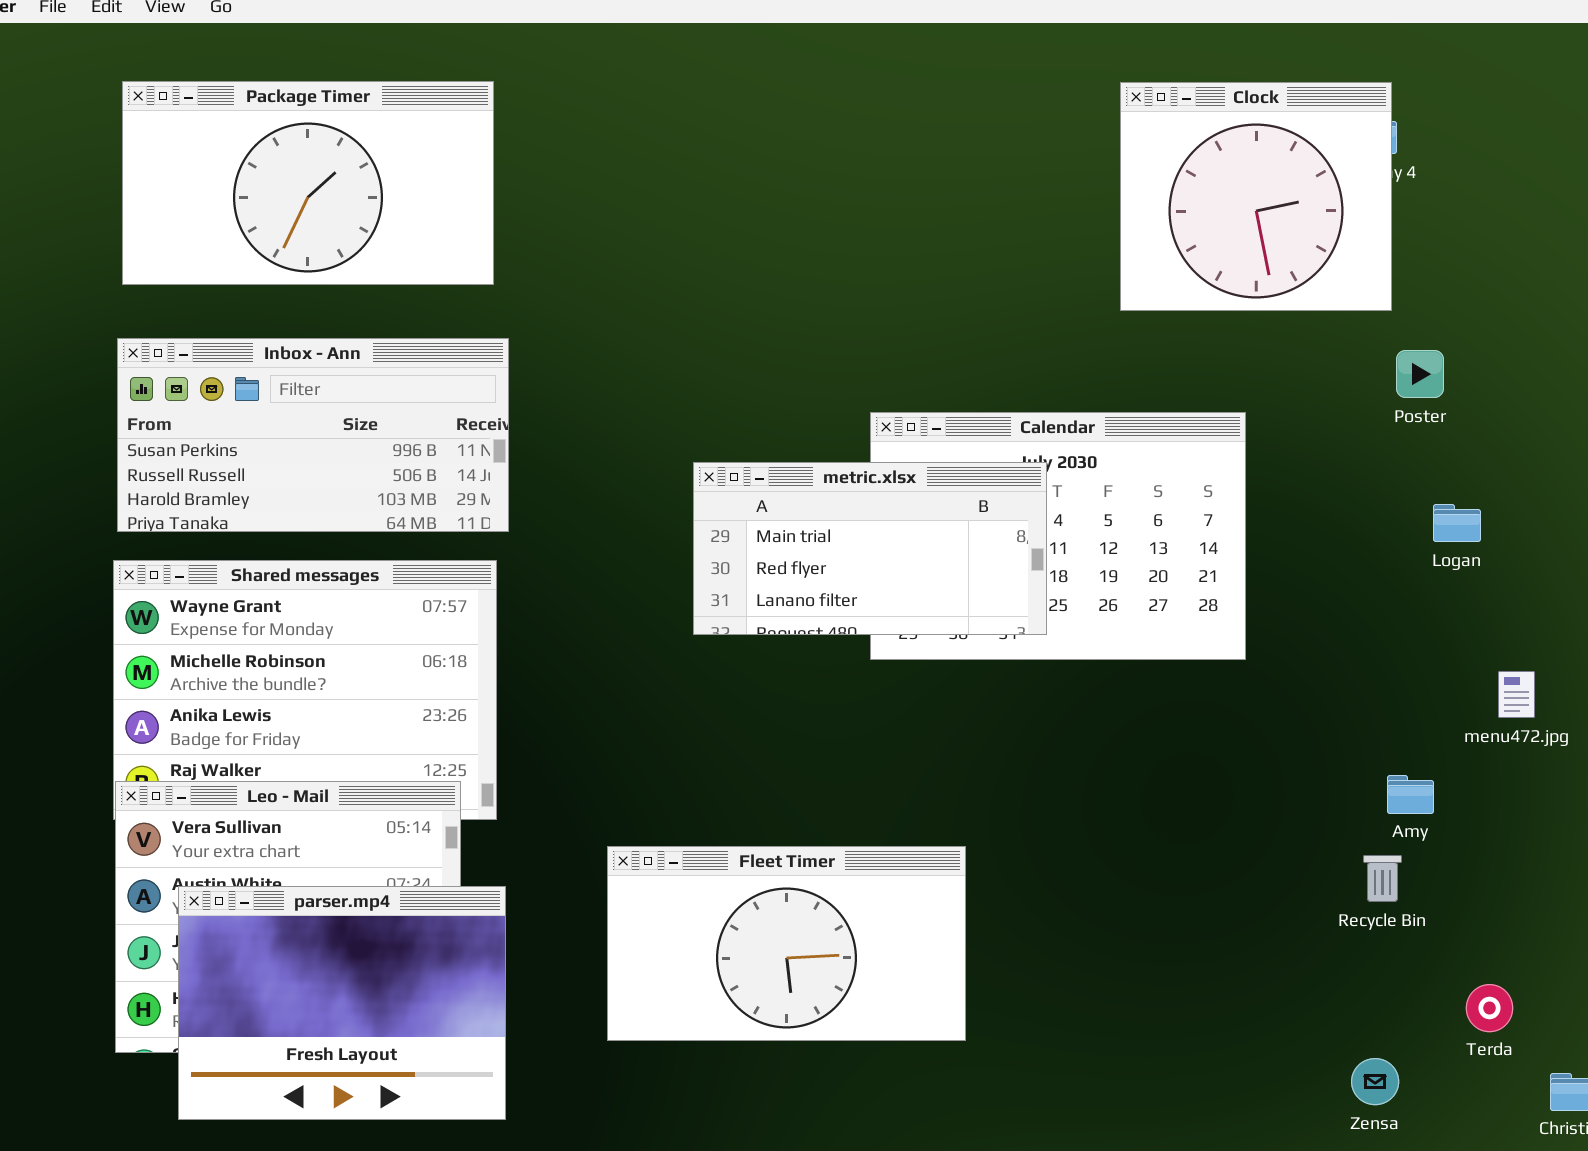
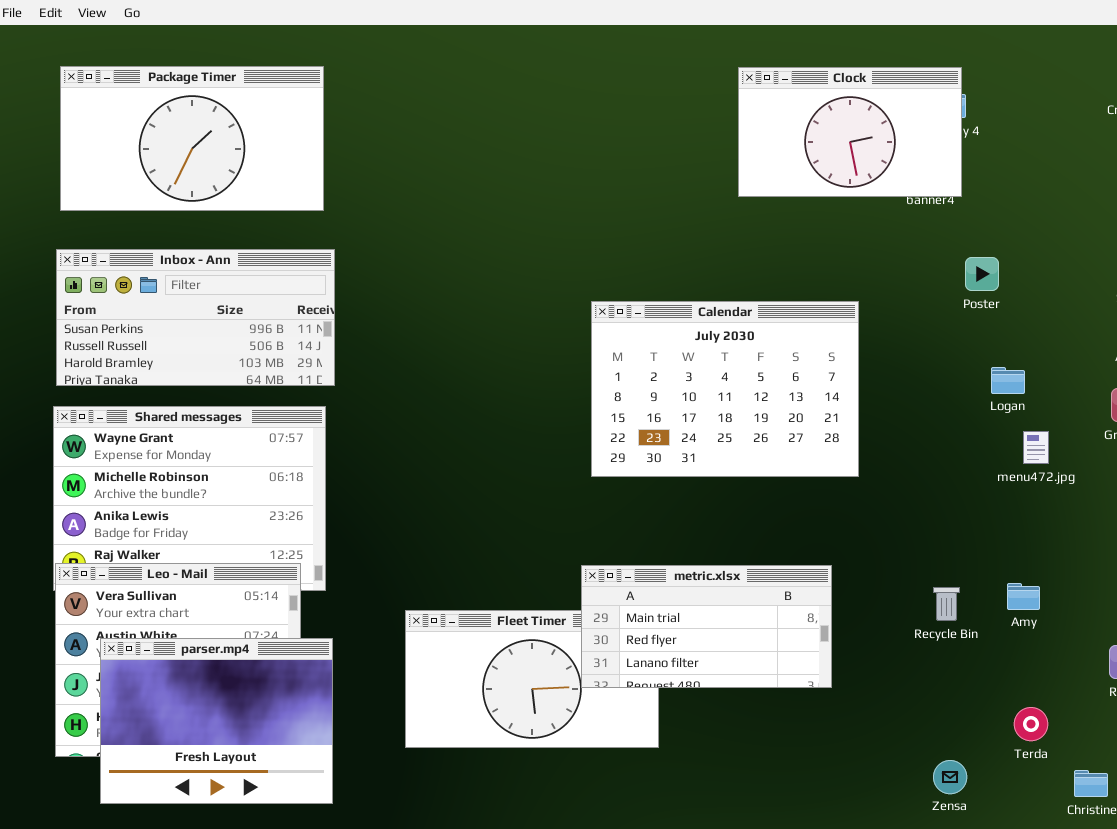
Clock: [1120,82,1392,311] -> [738,67,962,197], resized
metric.xlsx: [693,462,1047,635] -> [581,565,832,688], moved
menu472.jpg: [1498,671,1535,718] -> [1023,431,1049,464], moved
Amy: [1387,775,1434,814] -> [1007,583,1040,610], moved
Recycle Bin: [1363,855,1402,902] -> [933,587,960,621], moved

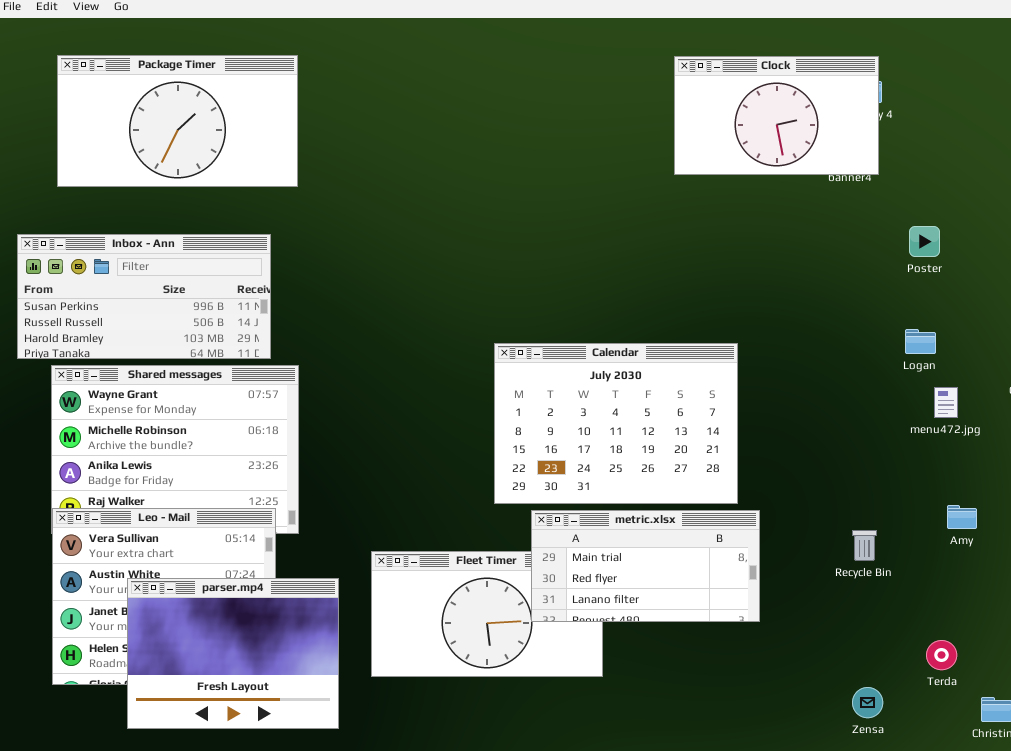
Inbox - Ann: [56,249,335,386] -> [17,234,271,359], moved
Poster: [965,257,999,291] -> [909,226,940,257], moved
Calendar: [591,301,859,477] -> [494,343,738,504], moved
Amy: [1007,583,1040,610] -> [947,505,977,529], moved
parser.mp4: [100,638,333,804] -> [127,578,339,729], moved

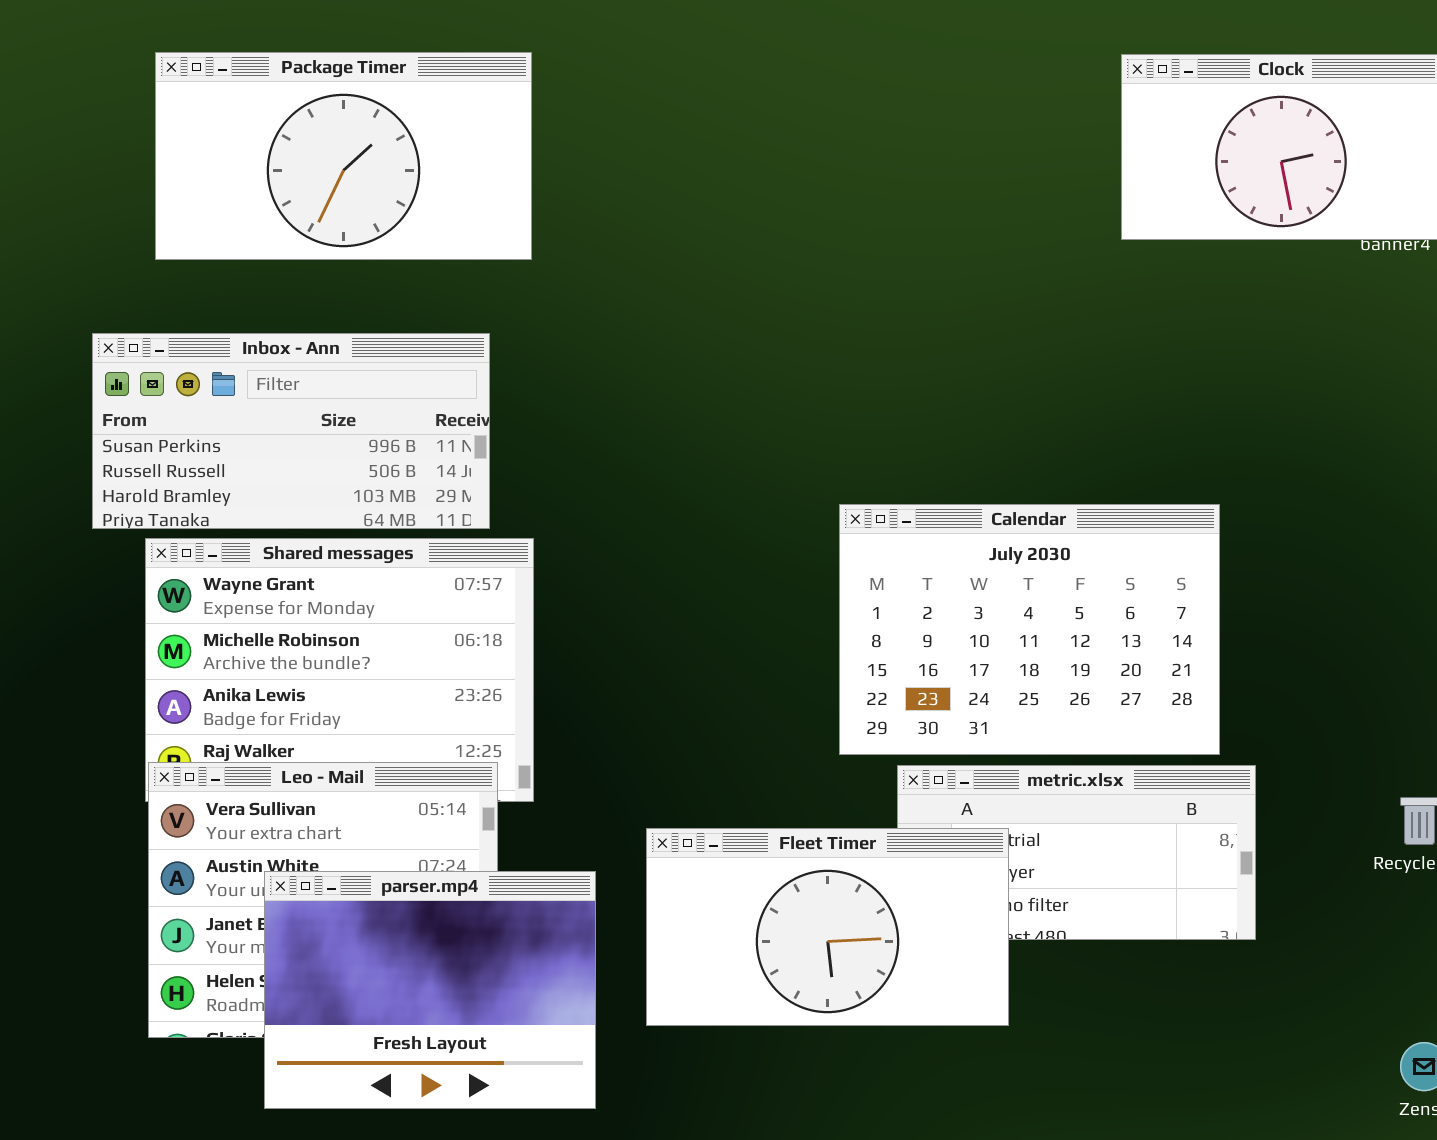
Fleet Timer: [371,551,603,677] -> [646,828,1009,1026], raised

